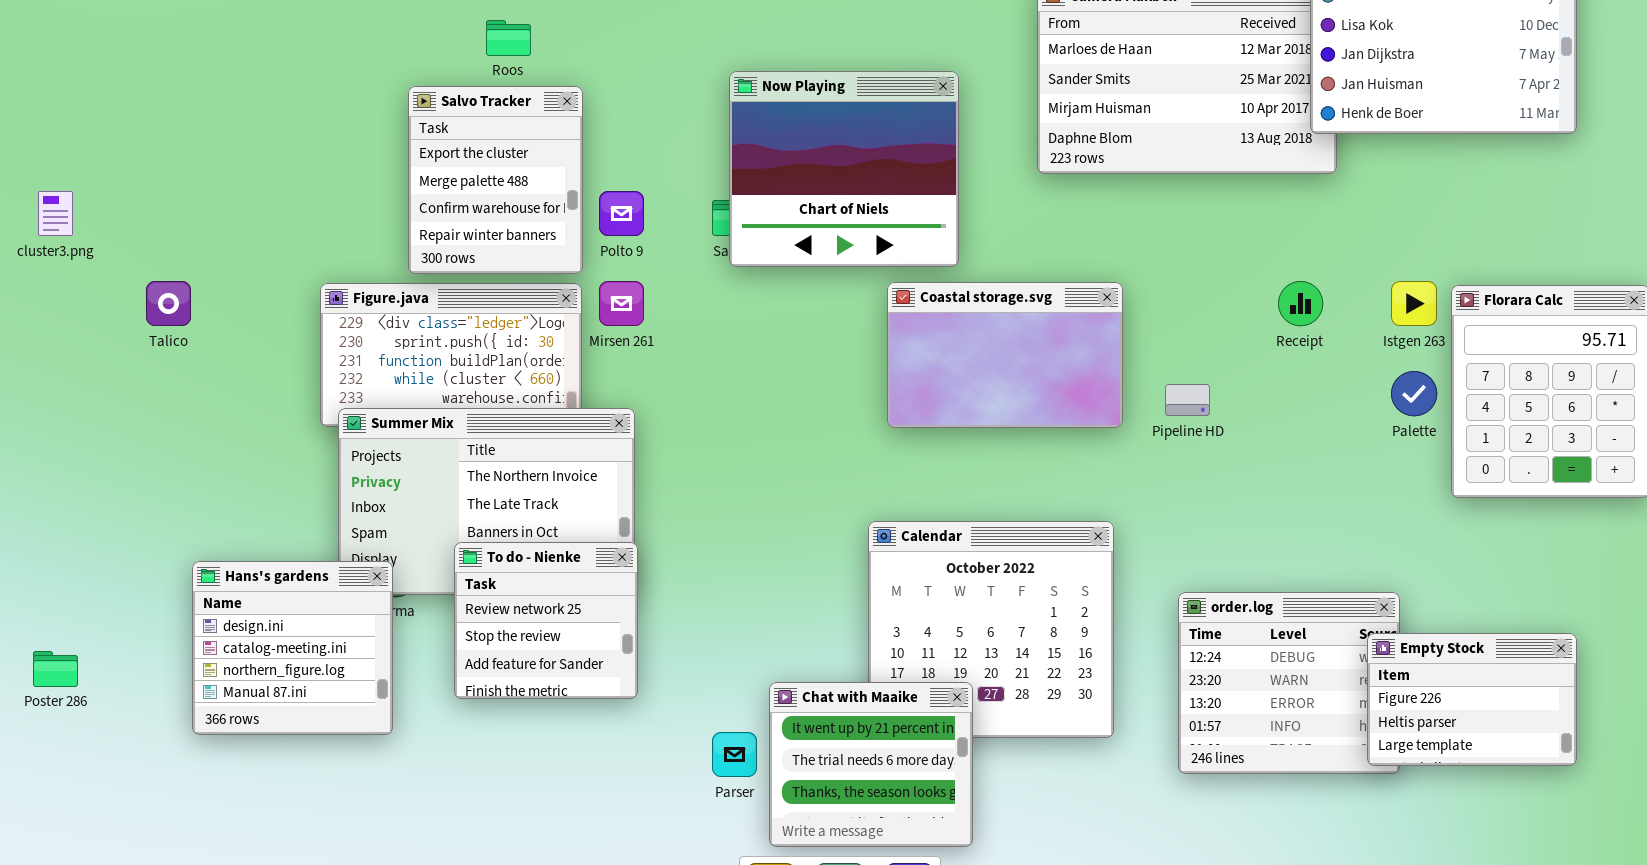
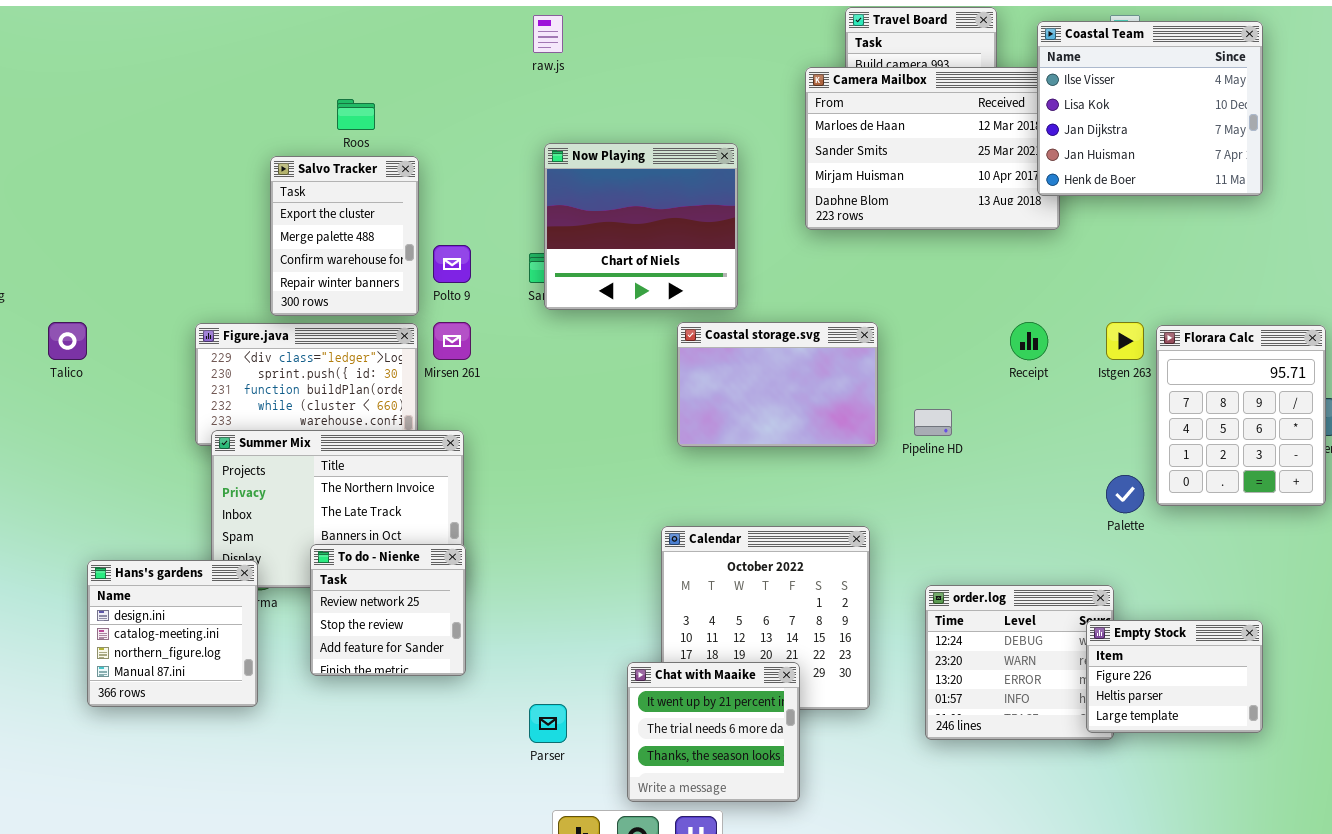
Palette: [1391,371,1437,416] -> [1106,475,1144,513], moved
Chat with Maaike: [769,682,973,847] -> [627,662,800,802], moved

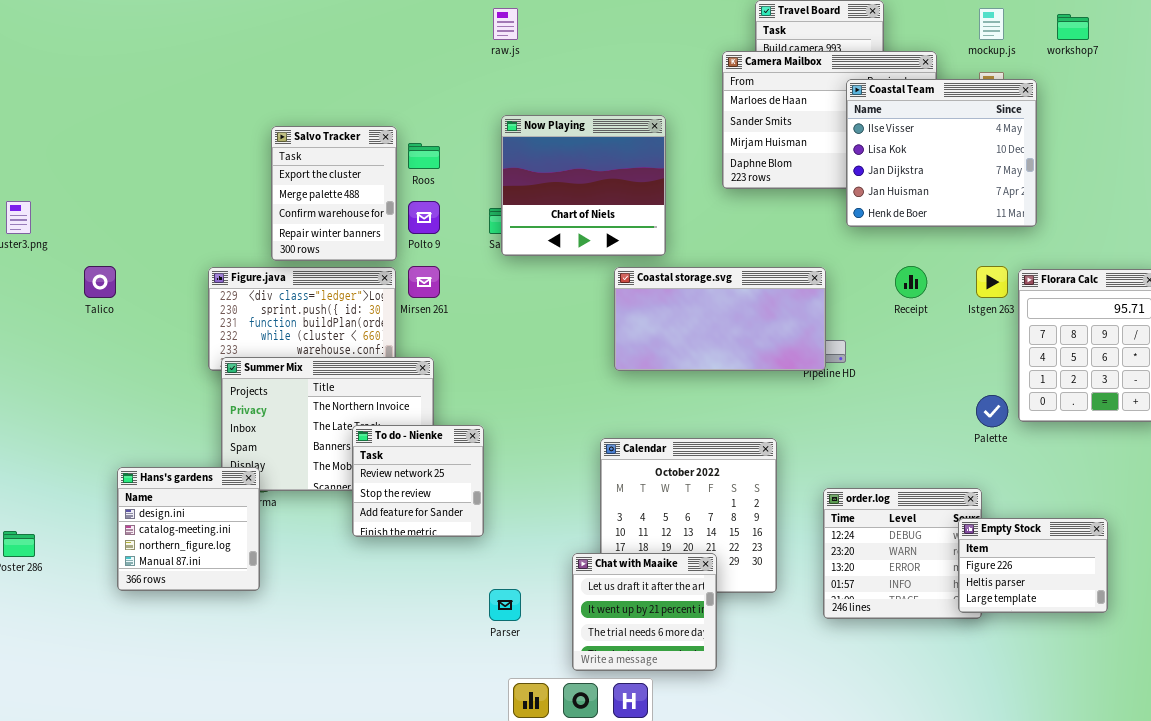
Coastal Team: [1037,21,1263,196] -> [846,79,1037,227], moved
Roos: [337,99,375,130] -> [408,143,440,169], moved
Coastal storage.svg: [677,322,878,447] -> [614,267,826,371], resized
To do - Nienke: [310,544,466,676] -> [352,425,484,537], moved
Chat with Maaike: [627,662,800,802] -> [572,553,717,671], scrolled up 1 row

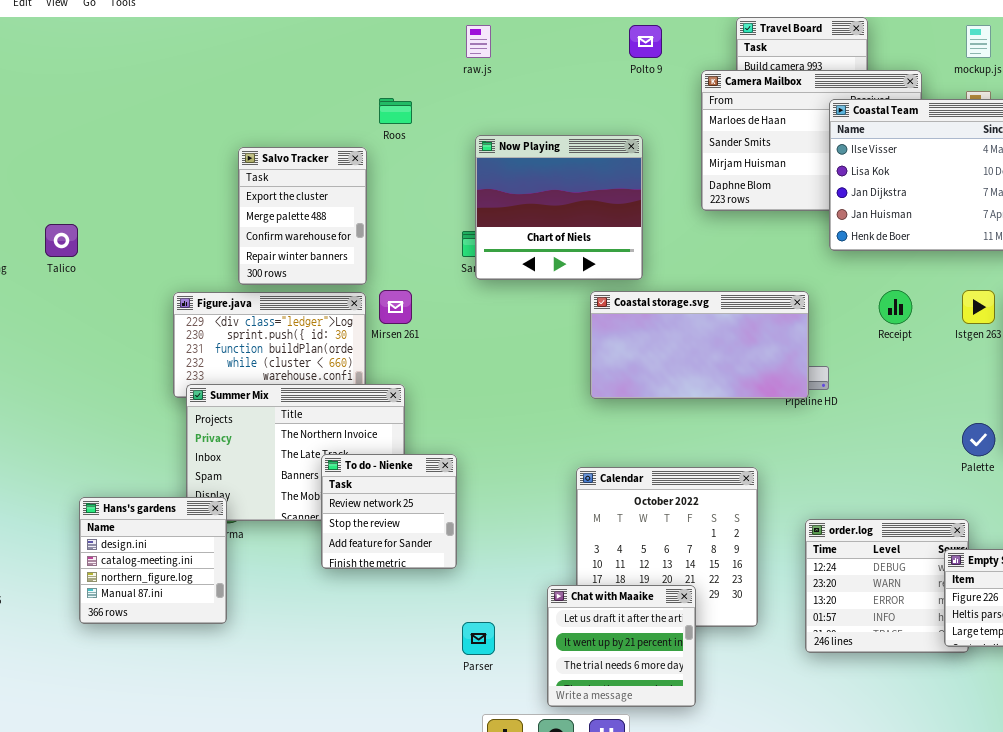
Roos: [408,143,440,169] -> [379,98,412,124], moved
Polto 9: [408,201,440,234] -> [629,25,662,58], moved
Talico: [84,266,116,298] -> [45,224,78,257], moved

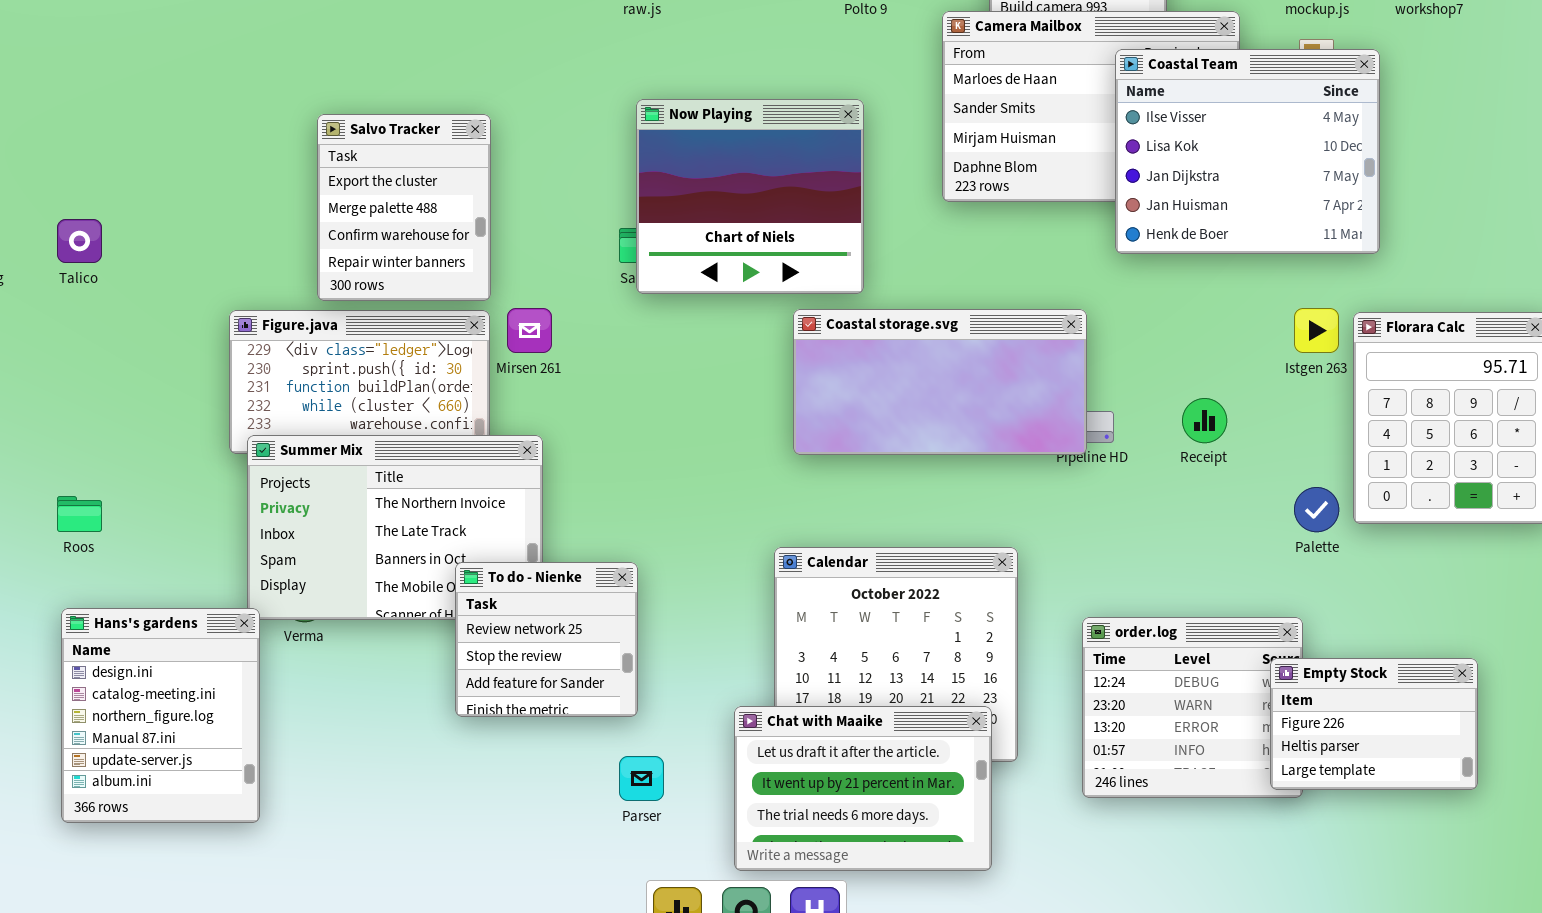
Roos: [379,98,412,124] -> [57,496,102,532], moved
Receipt: [879,290,912,324] -> [1182,398,1227,443], moved
To do - Nienke: [321,454,457,569] -> [455,562,638,717], moved
Hans's gardens: [79,497,227,624] -> [61,608,260,823], moved, resized
Chat with Maaike: [547,585,696,707] -> [734,706,992,871], resized

